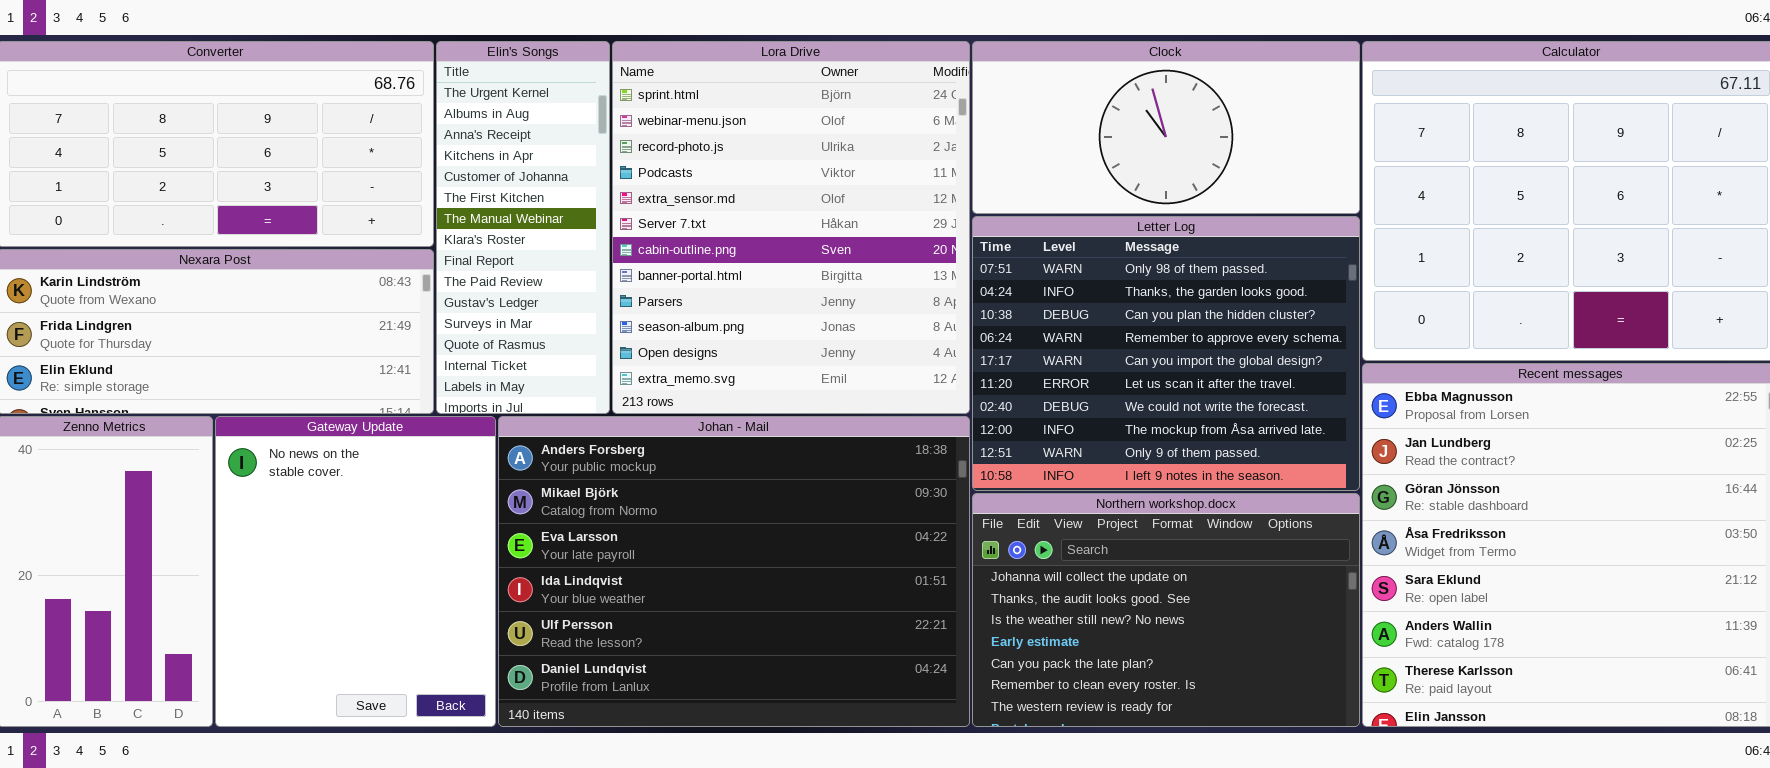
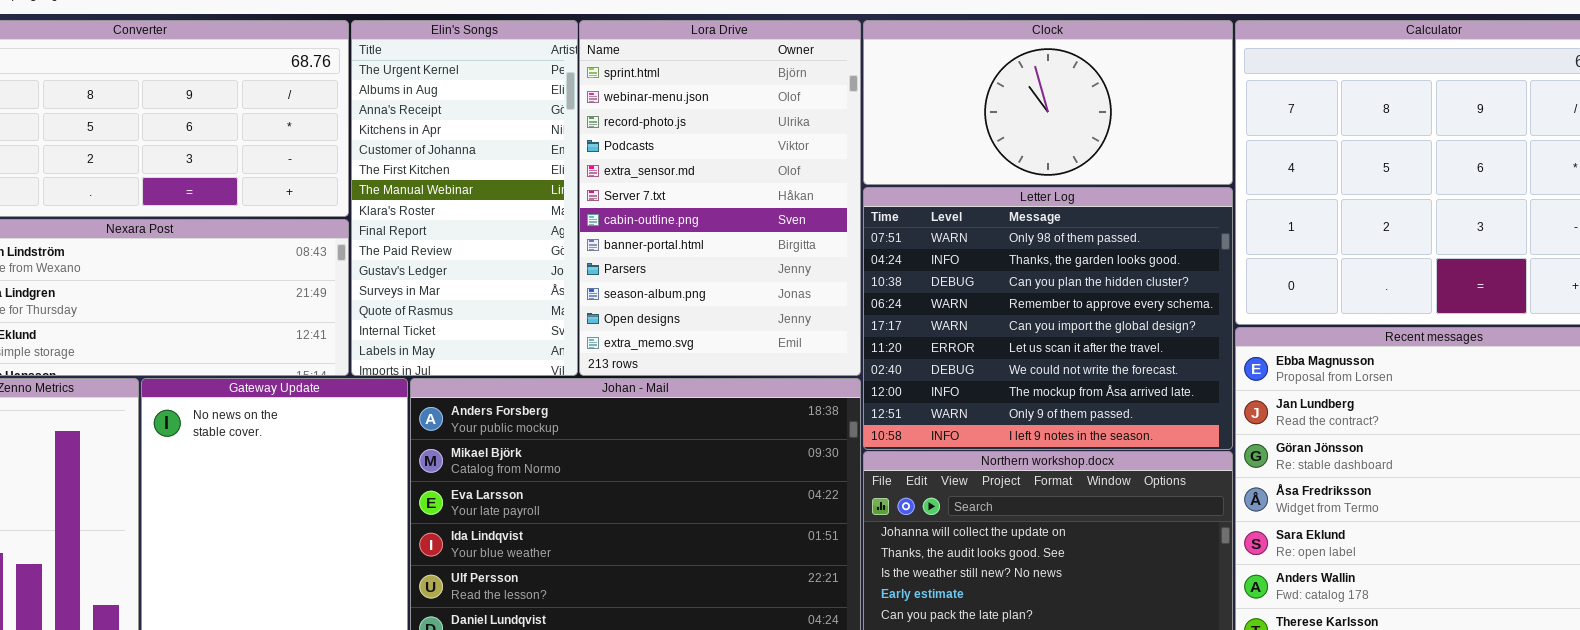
Elin's Songs: [436,41,610,414] -> [351,20,578,376], resized
Lora Drive: [612,41,970,414] -> [579,20,861,376], resized

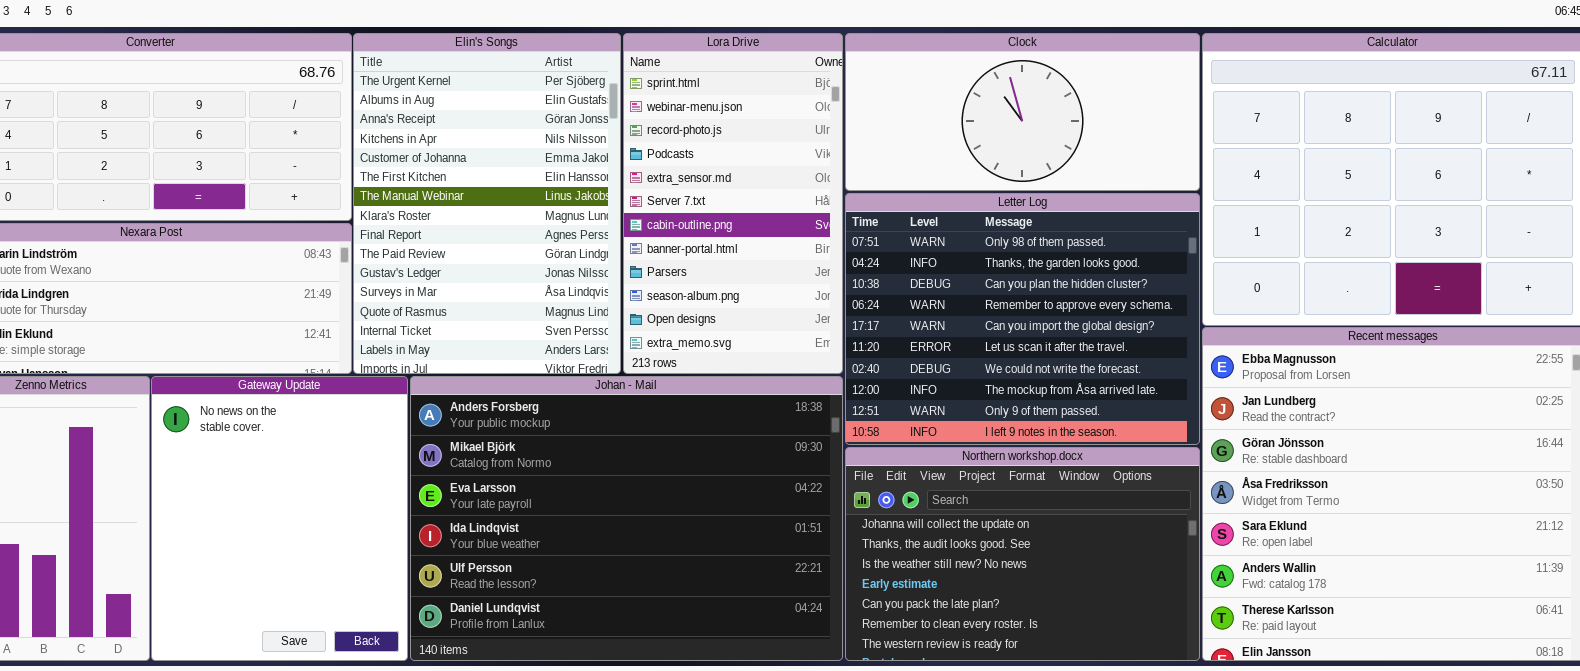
Elin's Songs: [351,20,578,376] -> [353,33,621,374], resized
Lora Drive: [579,20,861,376] -> [623,33,843,374], resized

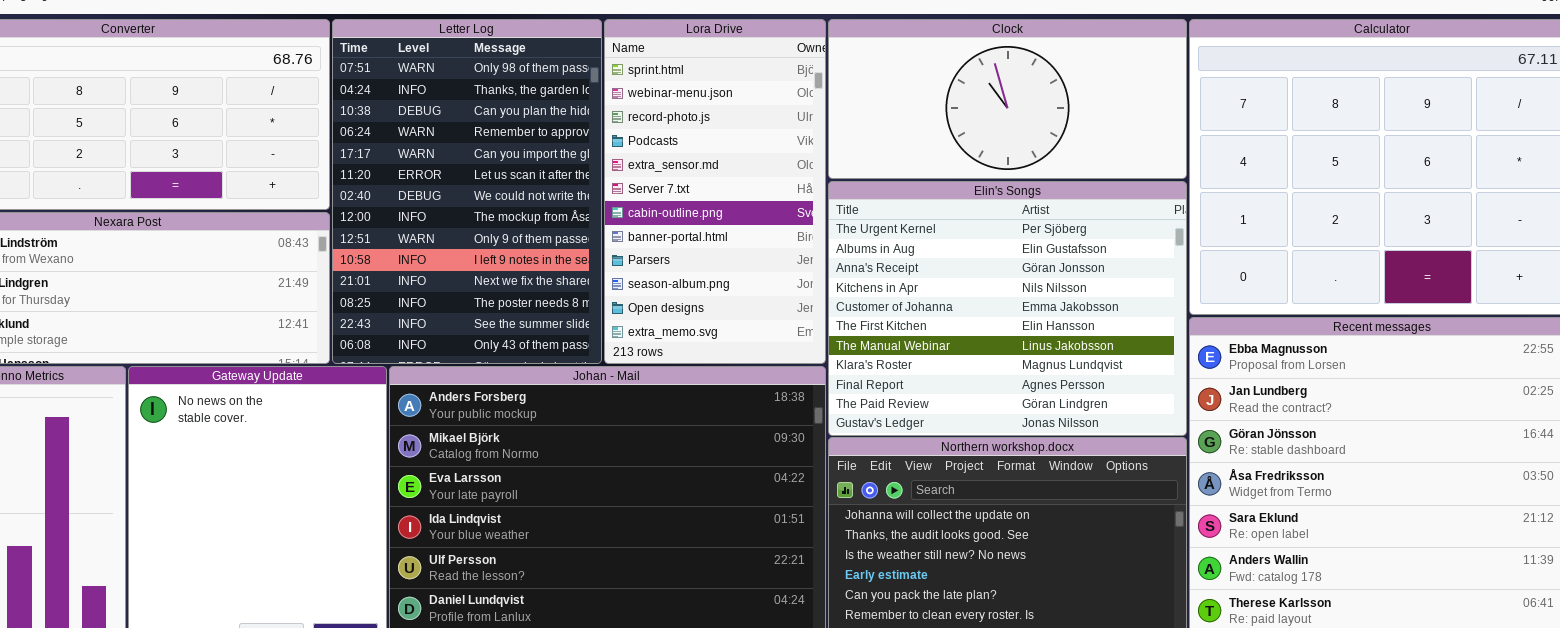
Elin's Songs: [353,33,621,374] -> [828,181,1187,436], moved, resized
Letter Log: [845,193,1200,445] -> [332,19,602,364], moved, resized

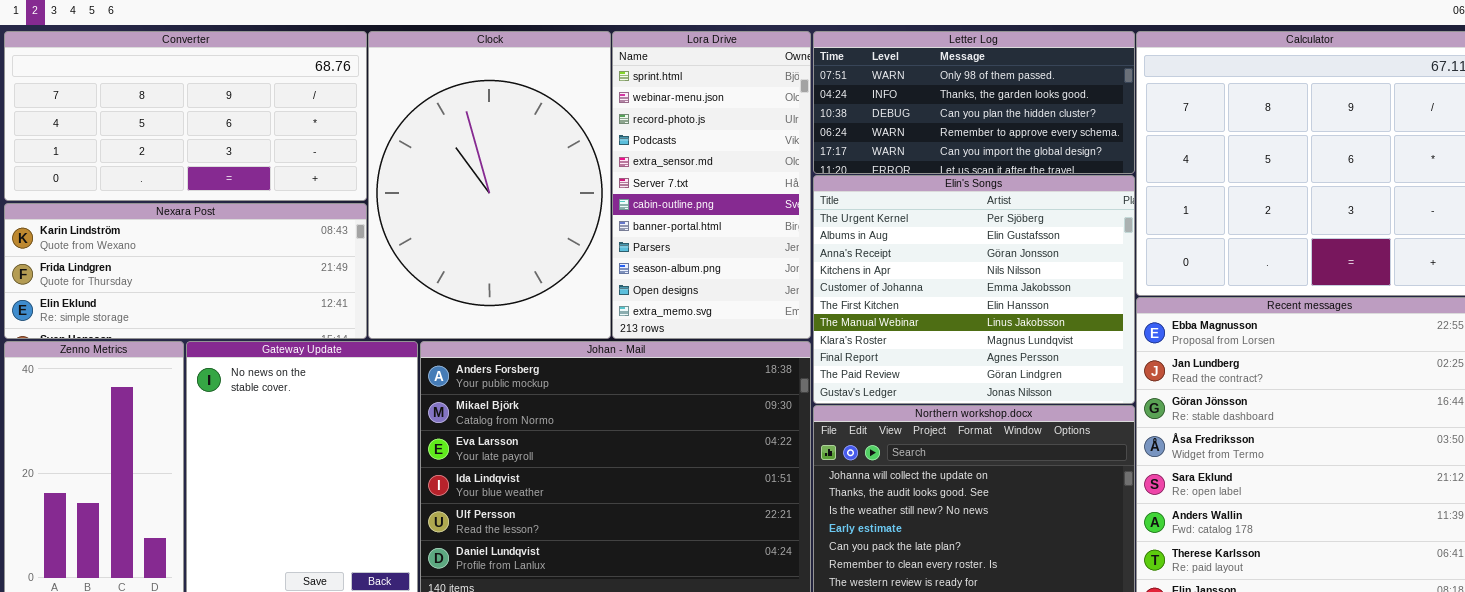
Letter Log: [332,19,602,364] -> [813,31,1135,174], moved, resized
Clock: [828,19,1187,179] -> [368,31,611,339], moved, resized

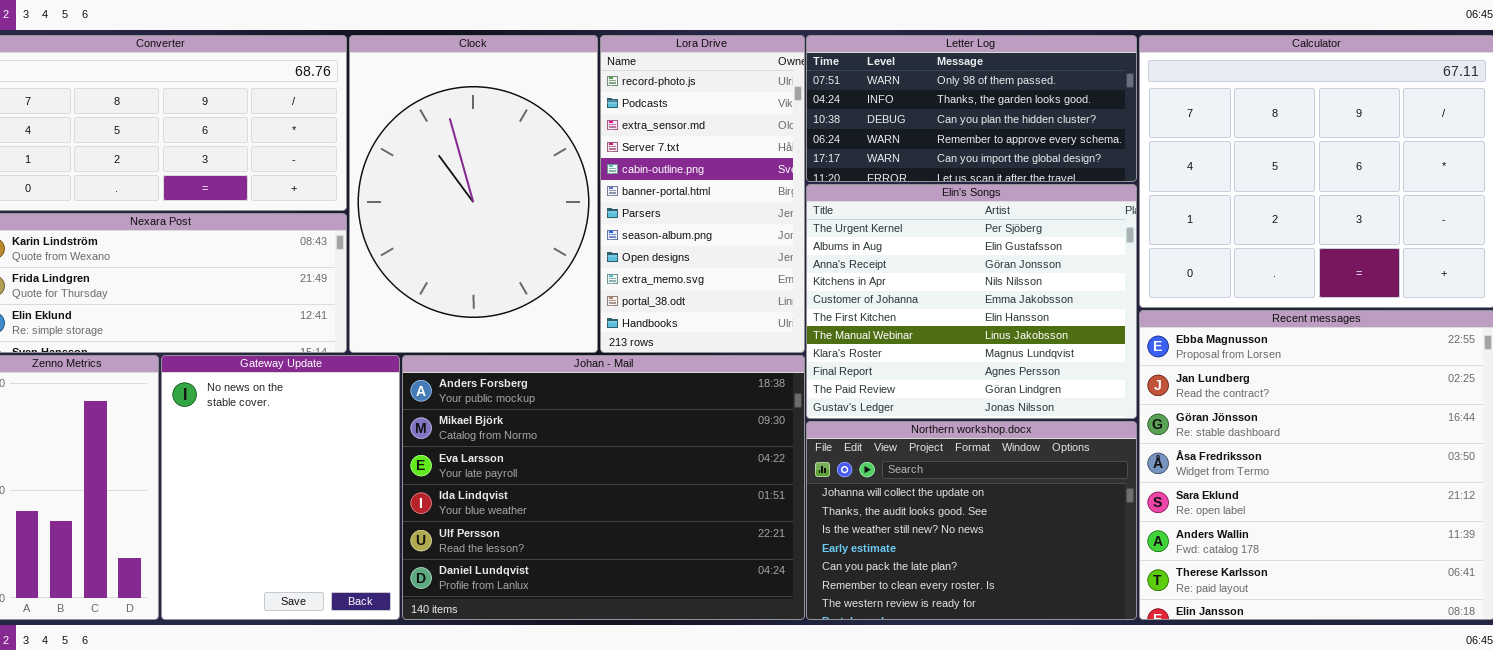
Lora Drive: [612,31,811,339] -> [600,35,805,353], scrolled down 2 rows

